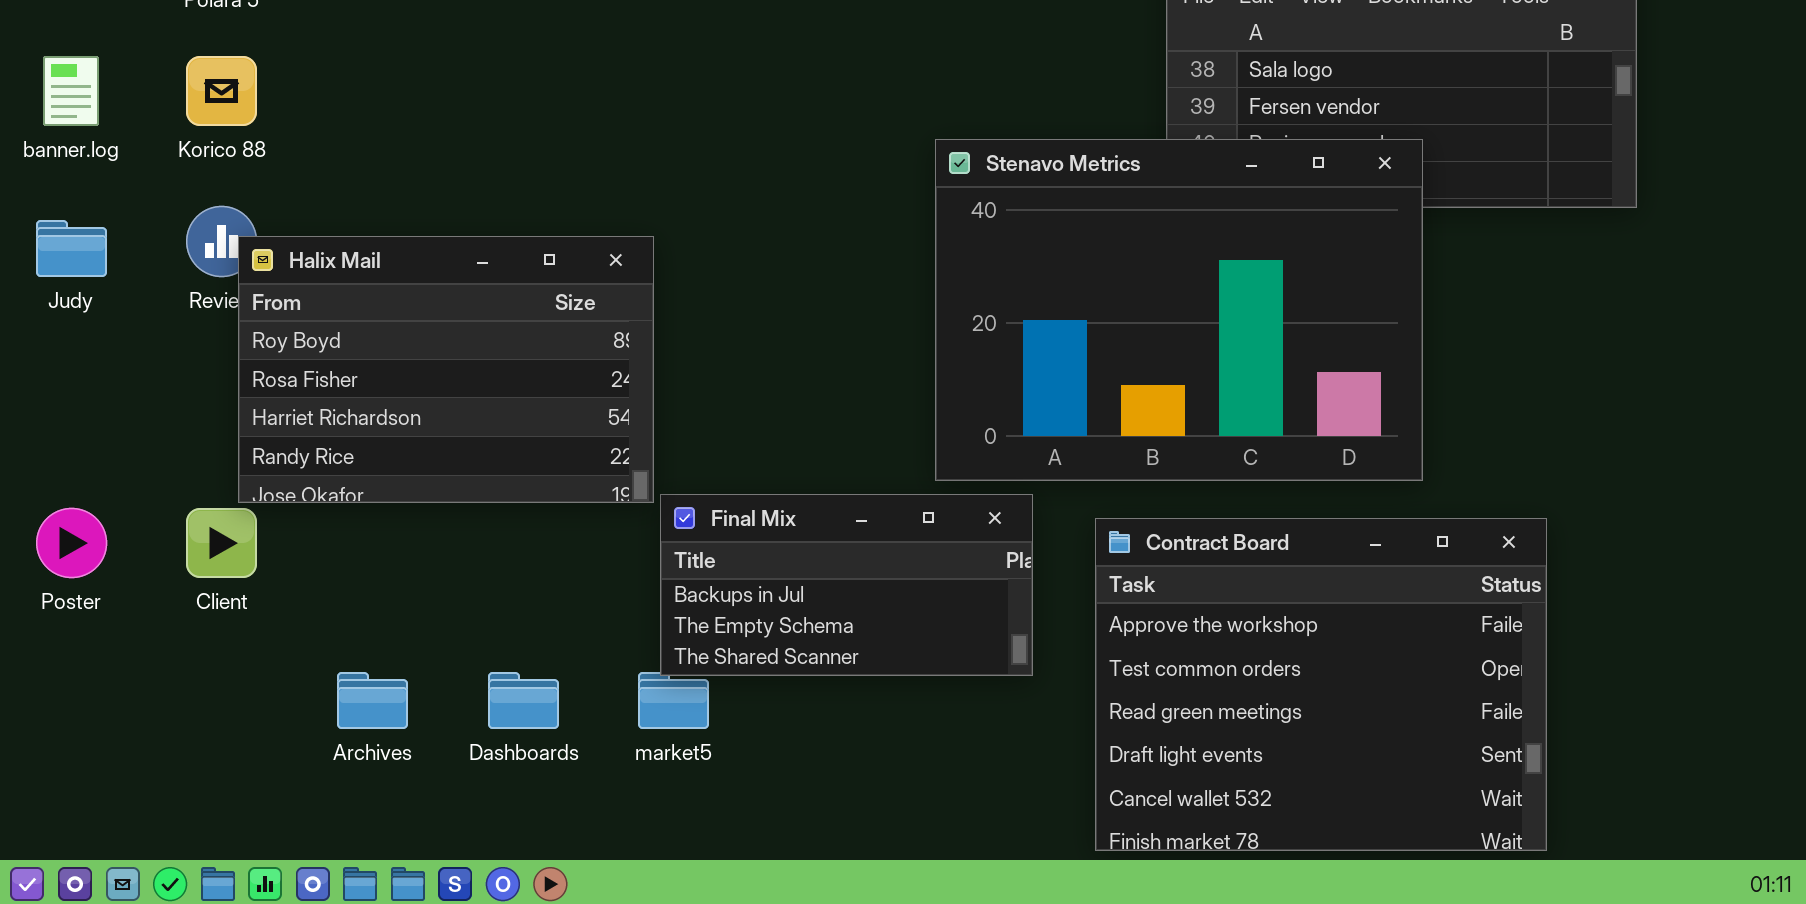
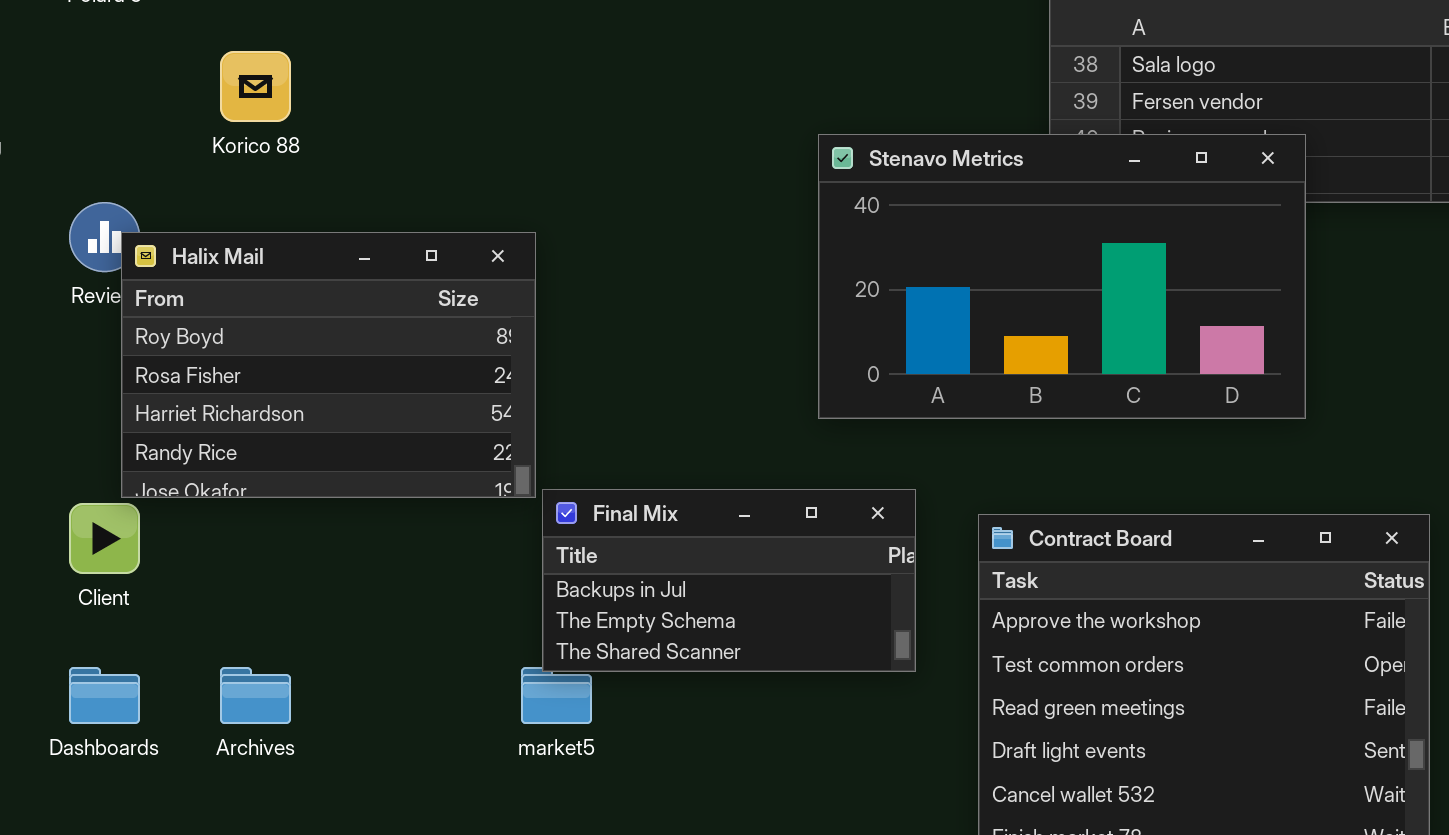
Korico 88: [186,56,257,126] -> [220,51,291,122], moved
Stenavo Metrics: [935,139,1423,481] -> [818,134,1306,419], resized
Dashboards: [488,672,559,729] -> [69,667,140,724], moved

